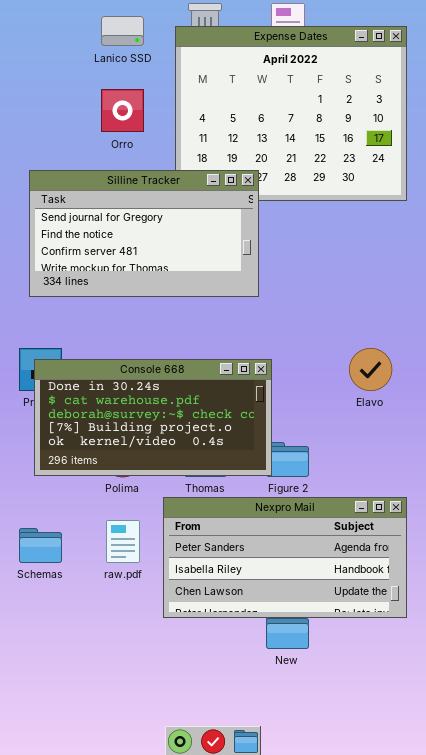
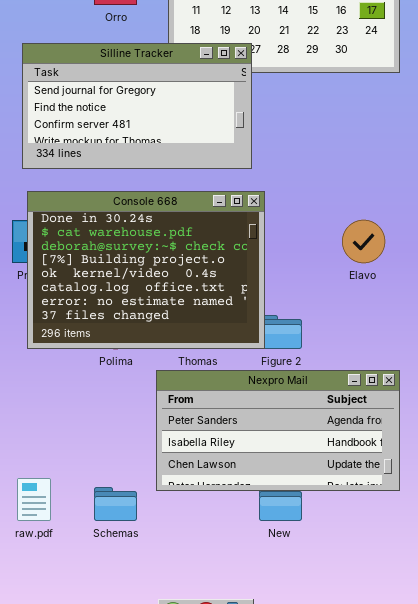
Console 668: [34,359,272,476] -> [27,191,265,349], resized
raw.pdf: [106,520,140,563] -> [17,478,51,521], moved
Schemas: [19,528,62,563] -> [94,487,137,521], moved

